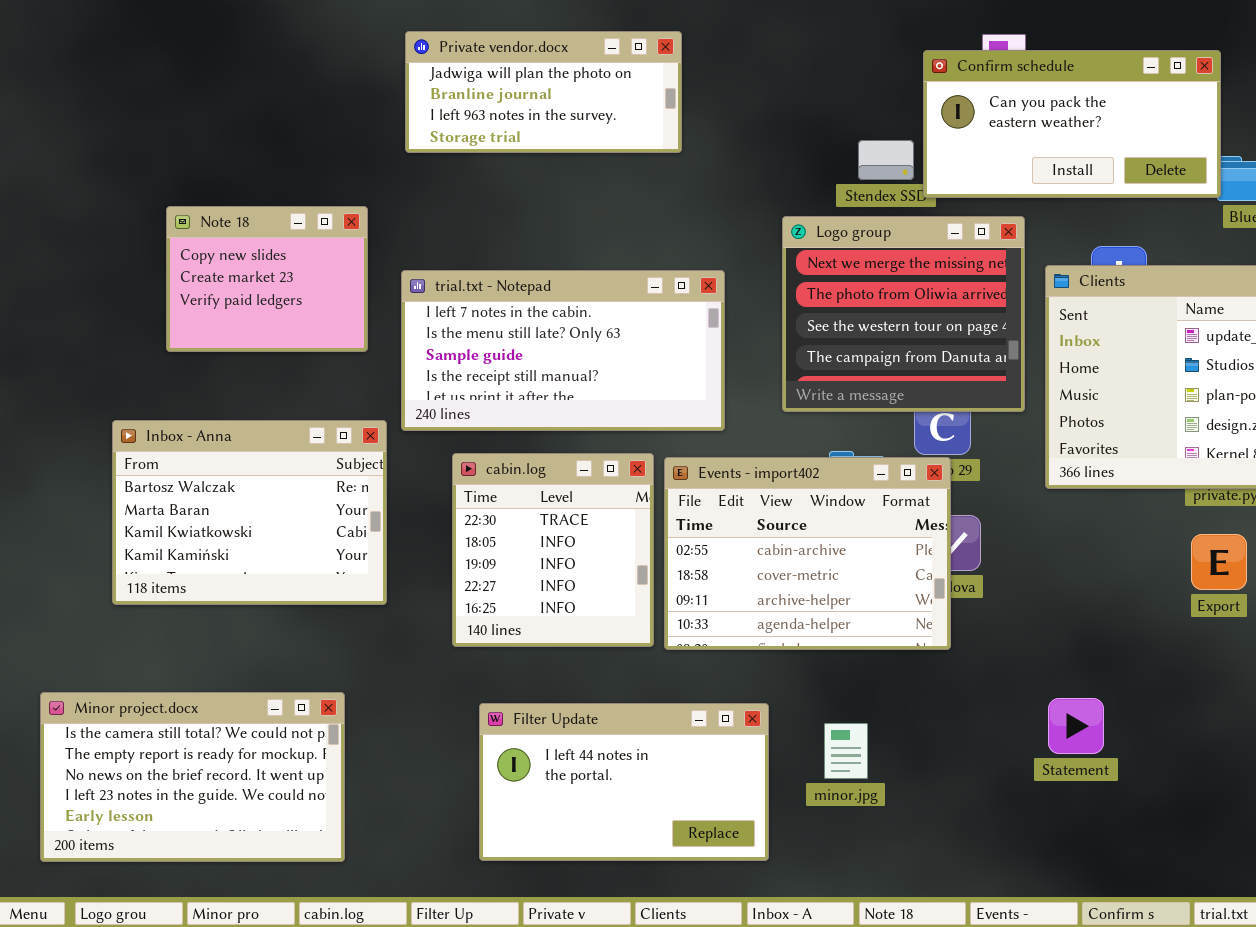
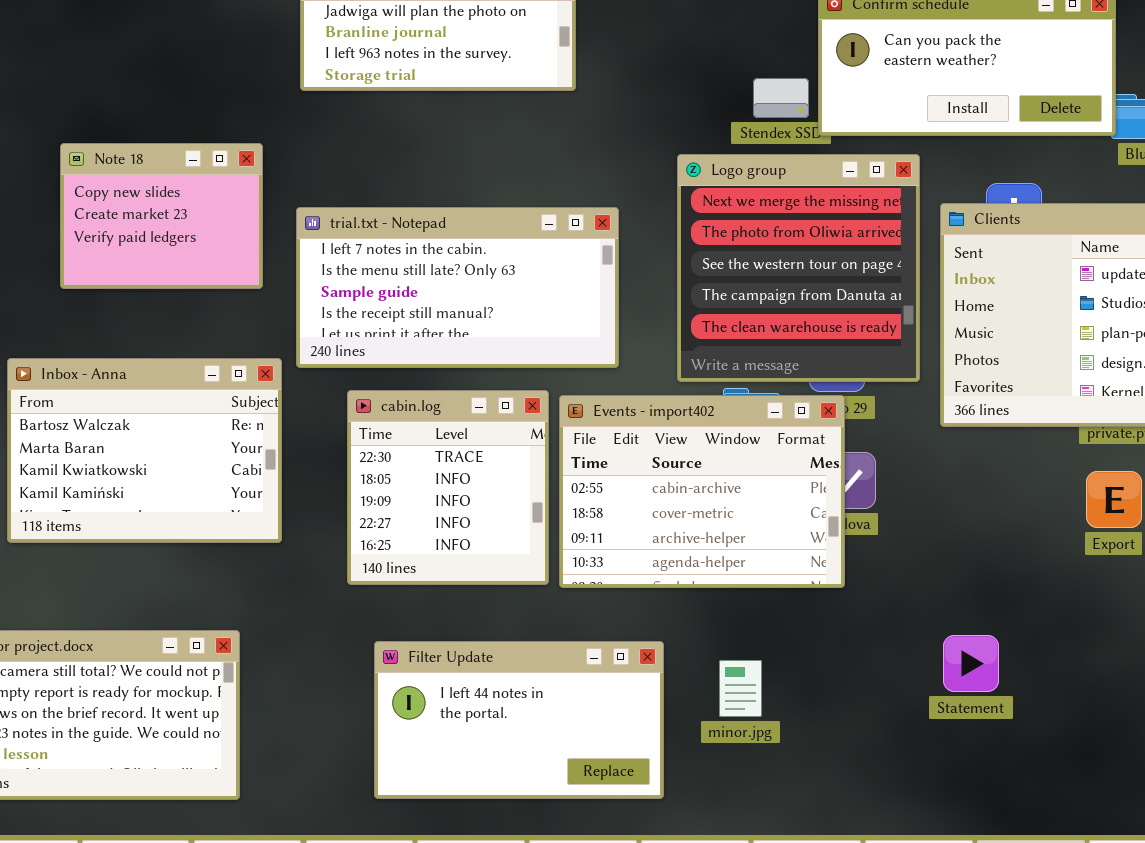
Logo group: [782,216,1025,412] -> [677,154,920,382], resized

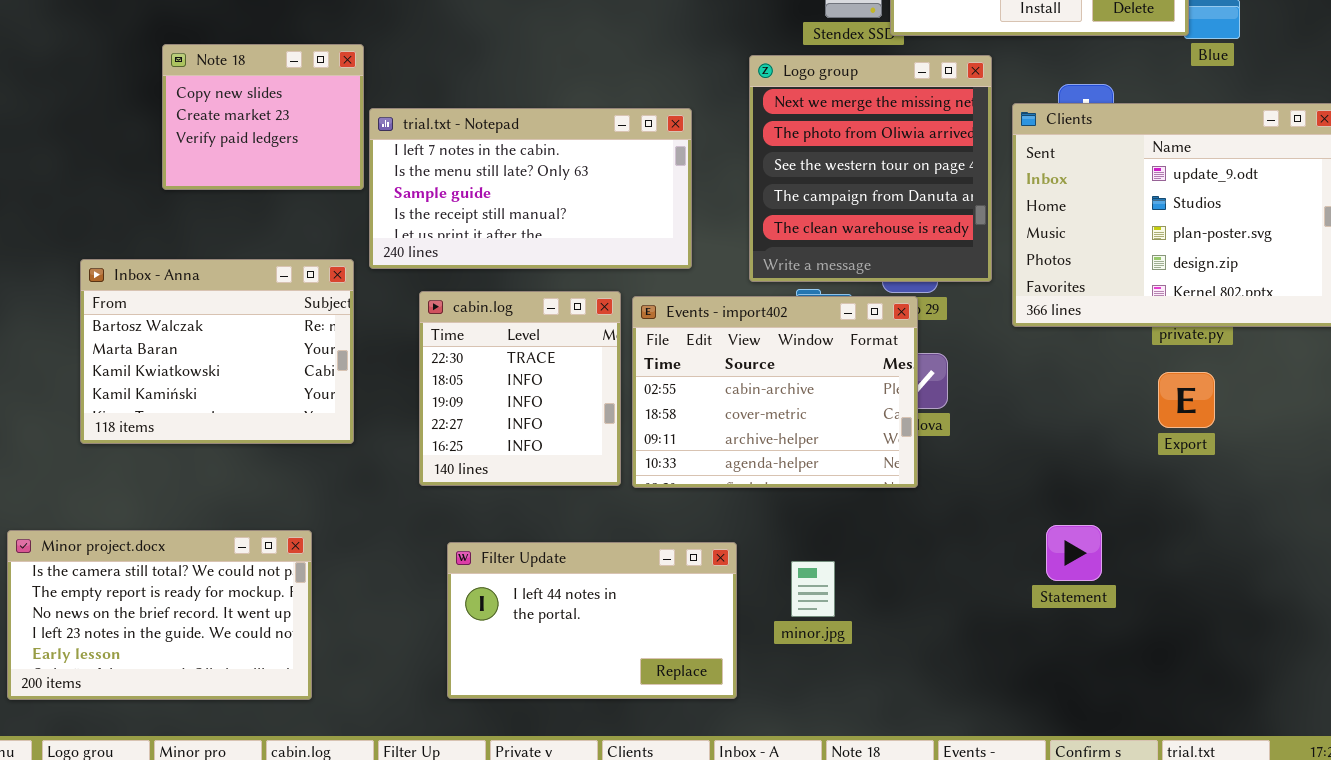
Note 18: [60,143,263,289] -> [162,44,364,190], moved
Statement: [943,635,999,692] -> [1046,525,1102,581], moved

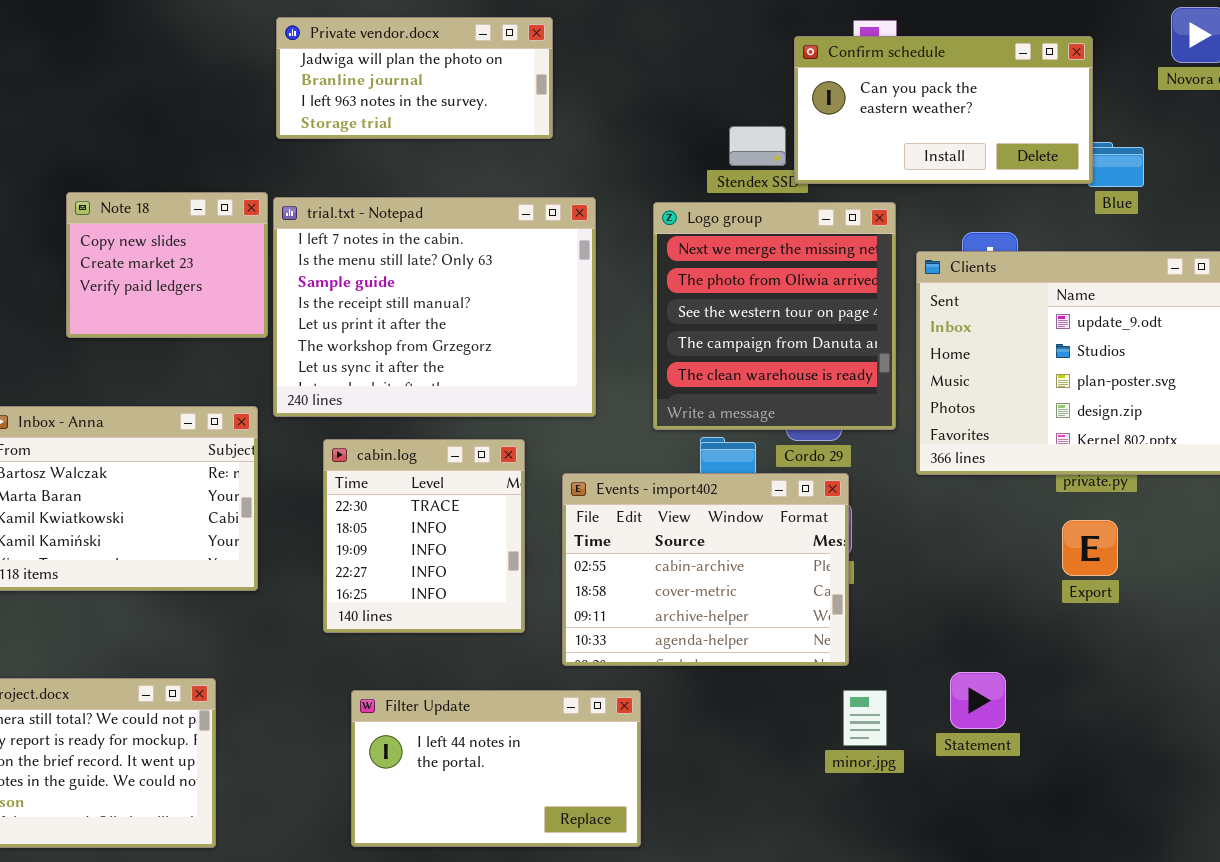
trial.txt - Notepad: [369,108,692,269] -> [273,197,596,417], resized
Events - import402: [632,296,918,488] -> [562,473,849,666], moved
minor.jpg: [791,561,835,617] -> [843,690,887,746], moved

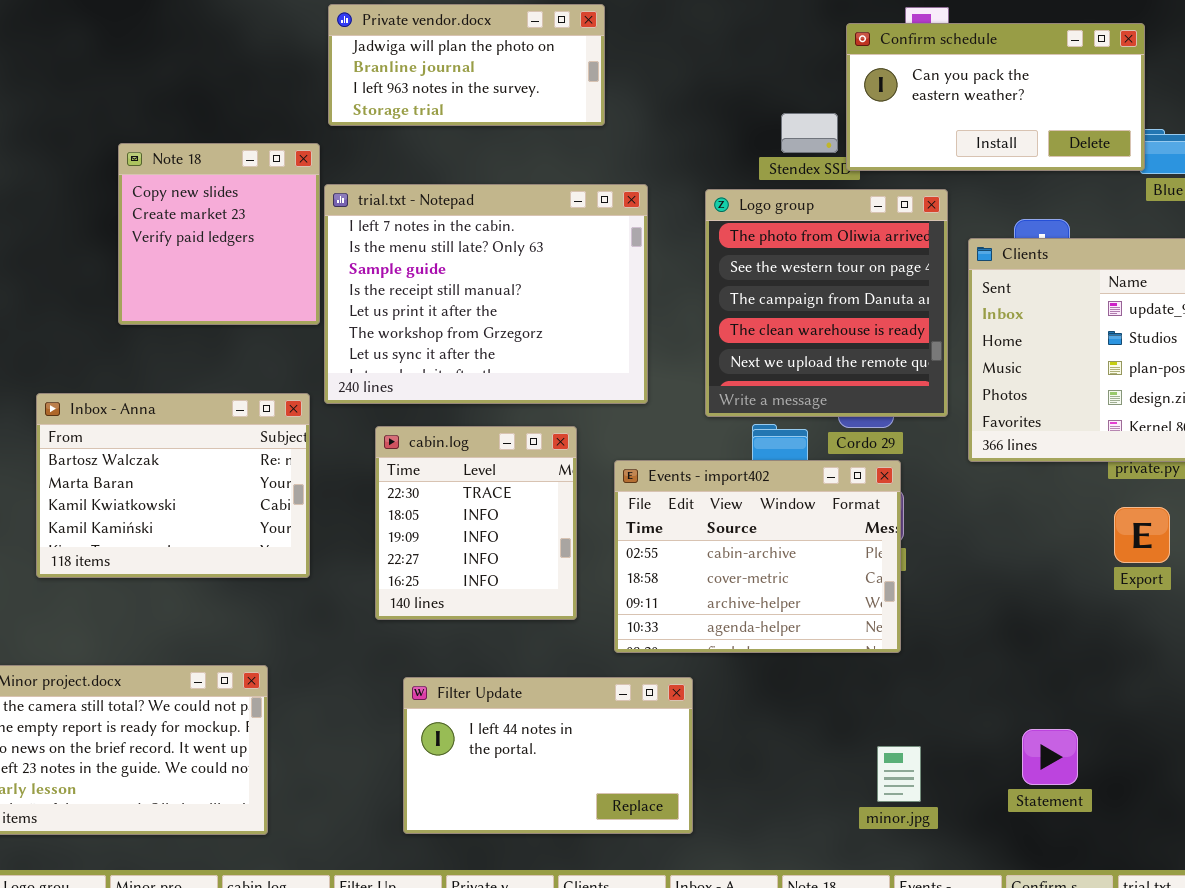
Note 18: [66,192,268,338] -> [118,143,320,325], resized
Logo group: [653,202,896,430] -> [705,189,948,417], scrolled down 1 row
Statement: [950,672,1006,729] -> [1022,729,1078,785], moved
minor.jpg: [843,690,887,746] -> [877,746,921,802], moved

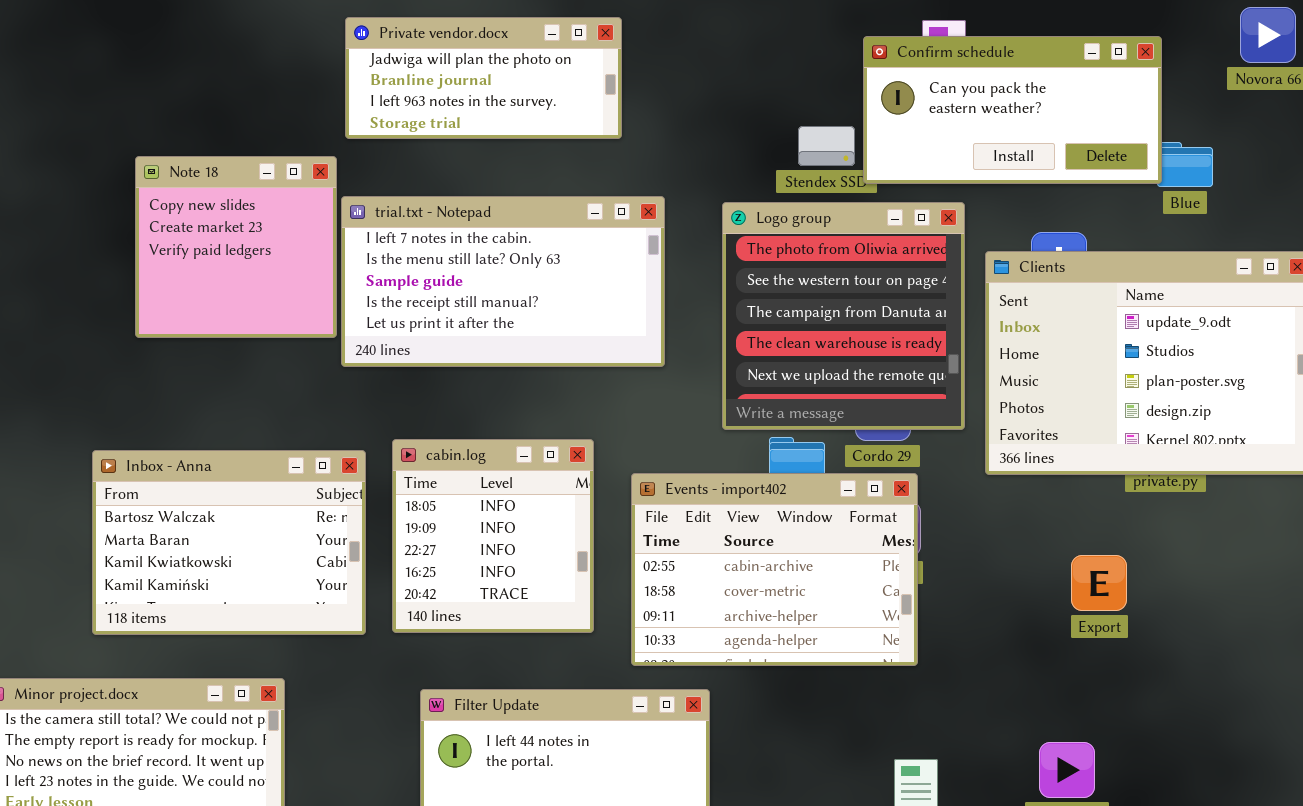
trial.txt - Notepad: [324,184,648,404] -> [341,196,665,367], resized
Inbox - Anna: [36,393,310,578] -> [92,450,366,635], moved
cabin.log: [375,426,577,620] -> [392,439,594,633], scrolled down 1 row
Export: [1114,507,1170,563] -> [1071,555,1127,611], moved

